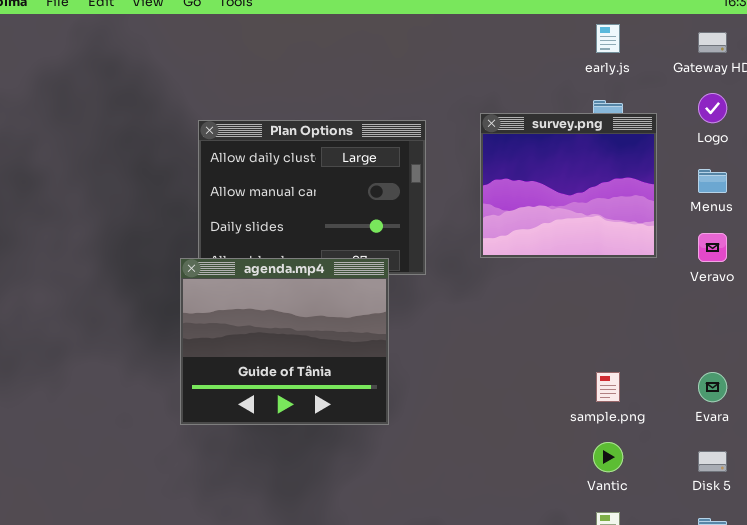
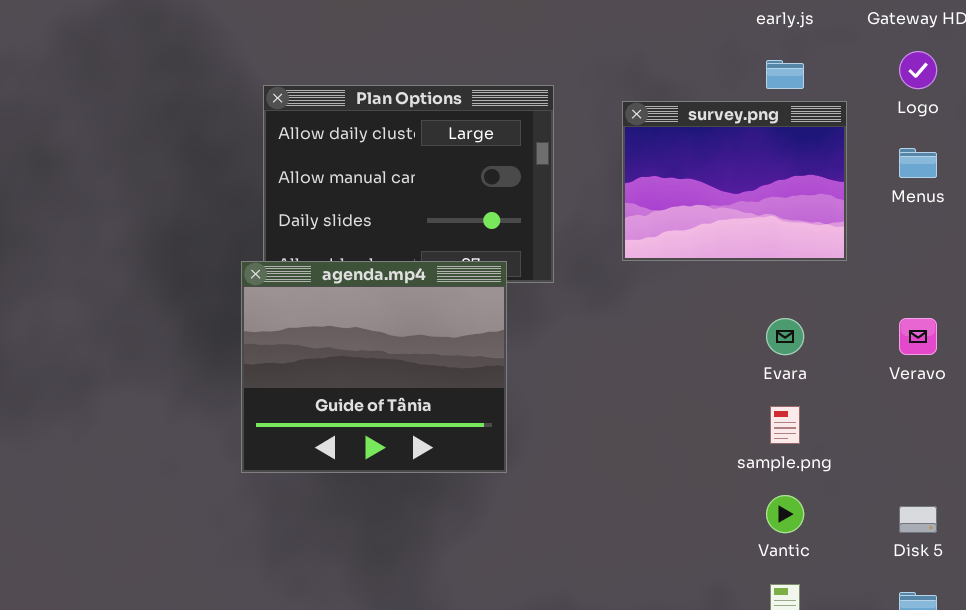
survey.png: [480,113,657,258] -> [622,101,847,261], resized
Veravo: [698,233,727,262] -> [899,318,937,355], moved
Evara: [698,372,727,402] -> [766,318,804,355], moved

